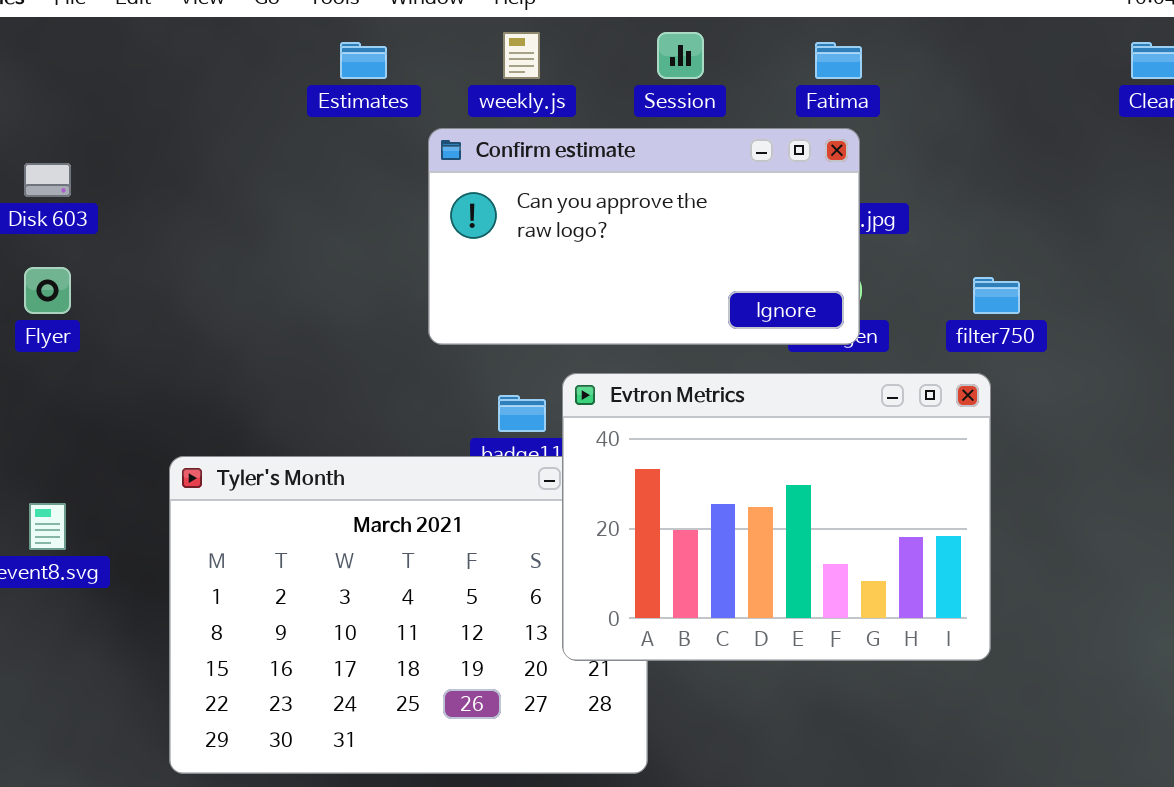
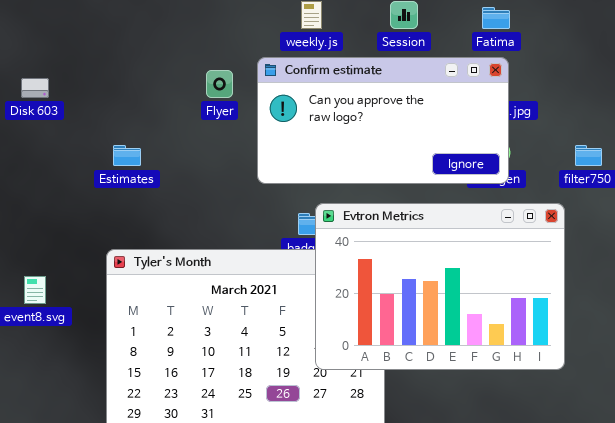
Estimates: [340,42,387,79] -> [113,145,141,166], moved
Flyer: [24,267,71,314] -> [206,70,233,98], moved
Evtron Metrics: [562,373,991,661] -> [315,203,565,370], moved

